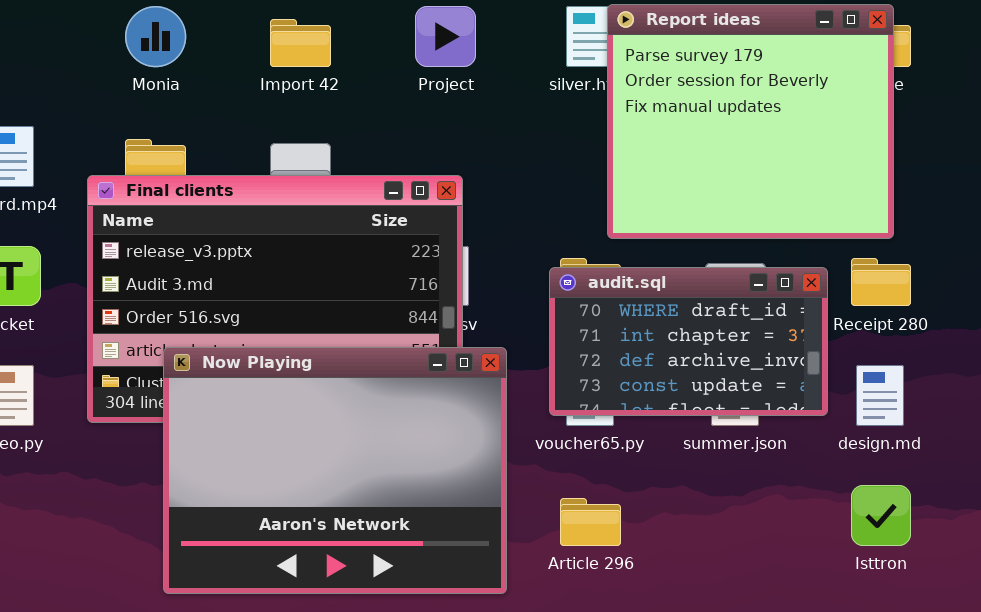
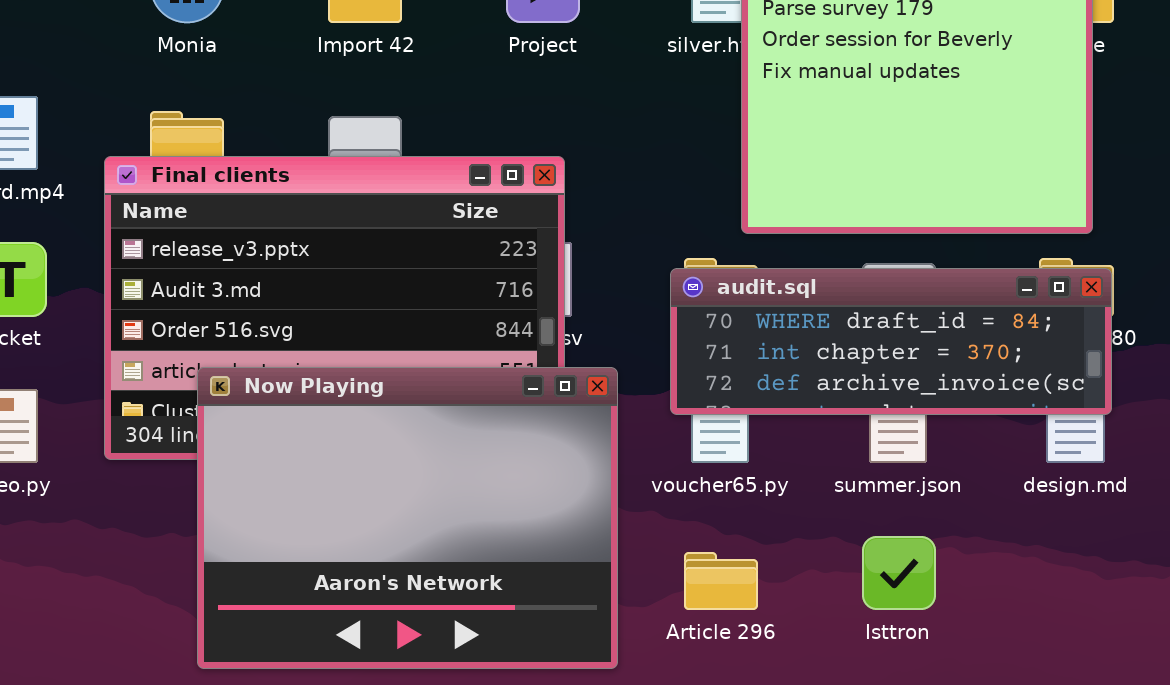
audit.sql: [549,267,828,416] -> [670,268,1112,415], resized
Isttron: [851,485,911,546] -> [862,536,936,610], moved

